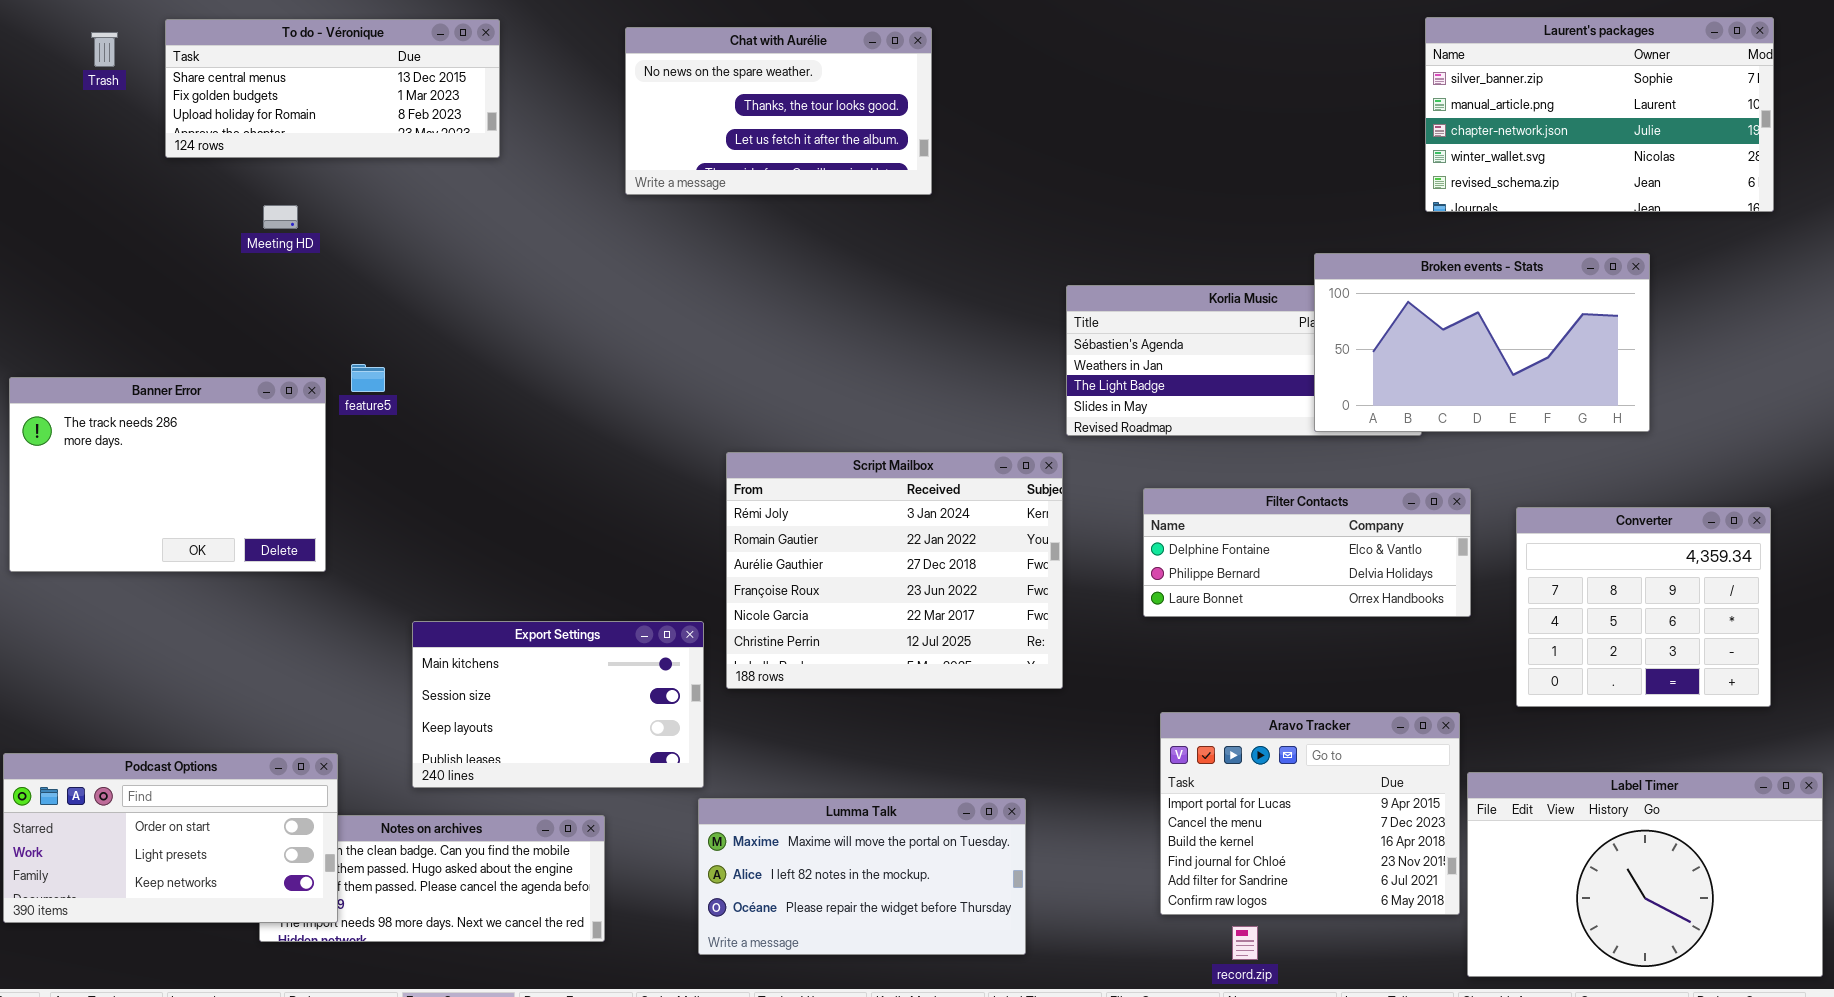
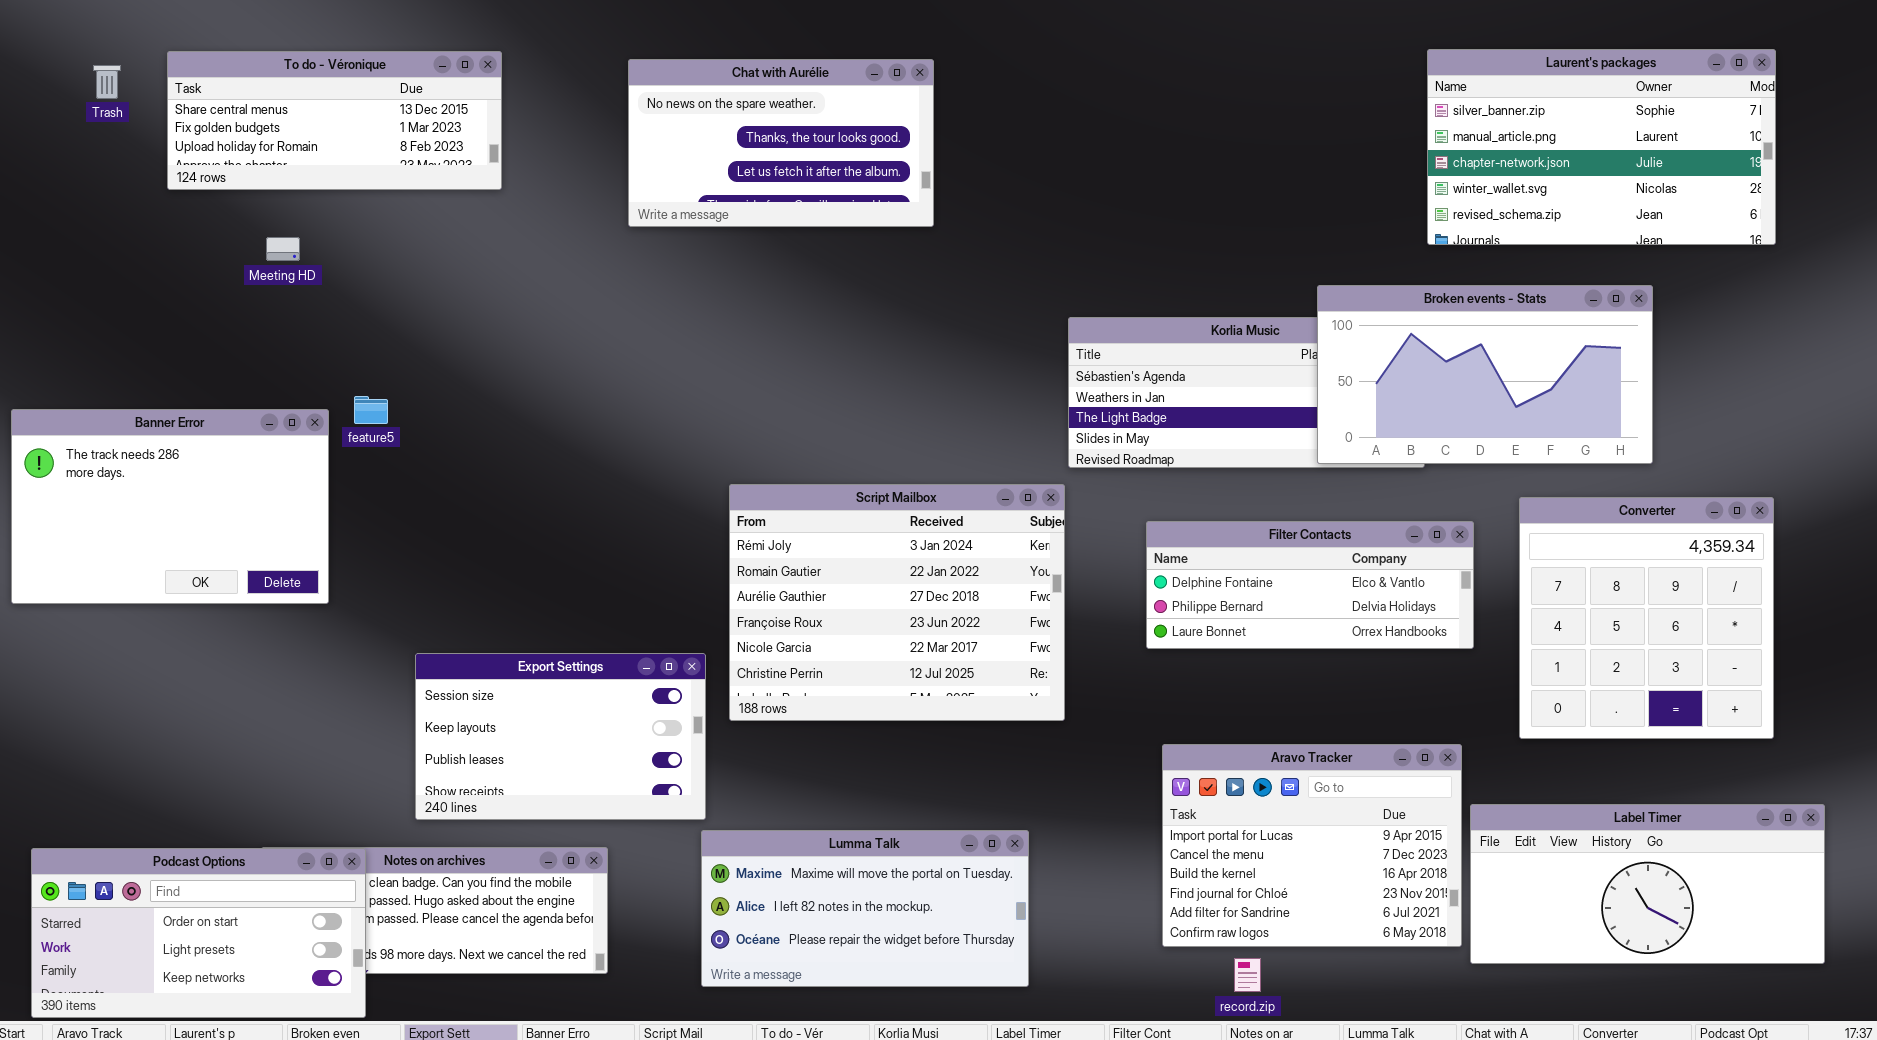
Converter: [1516,507,1771,707] -> [1519,497,1774,739], resized
Export Settings: [412,621,704,788] -> [415,653,706,820], scrolled down 1 row
Podcast Options: [3,753,338,923] -> [31,848,366,1018], moved
Label Timer: [1467,772,1823,977] -> [1470,804,1825,964], resized

